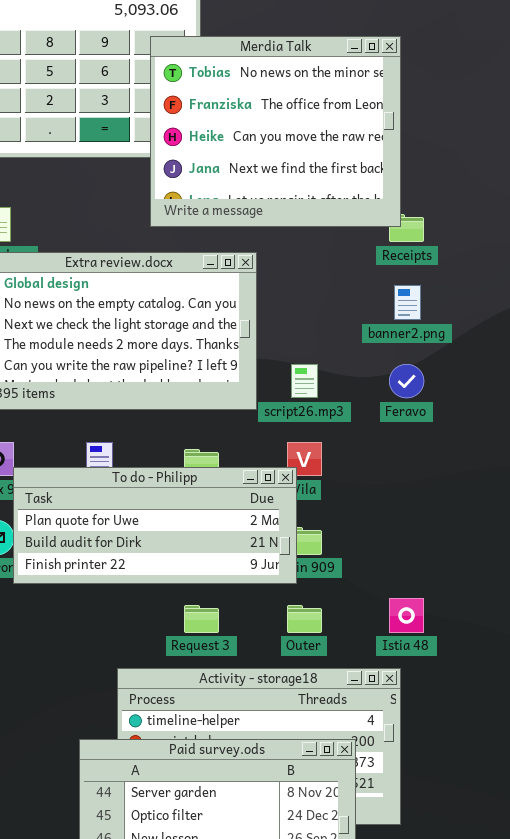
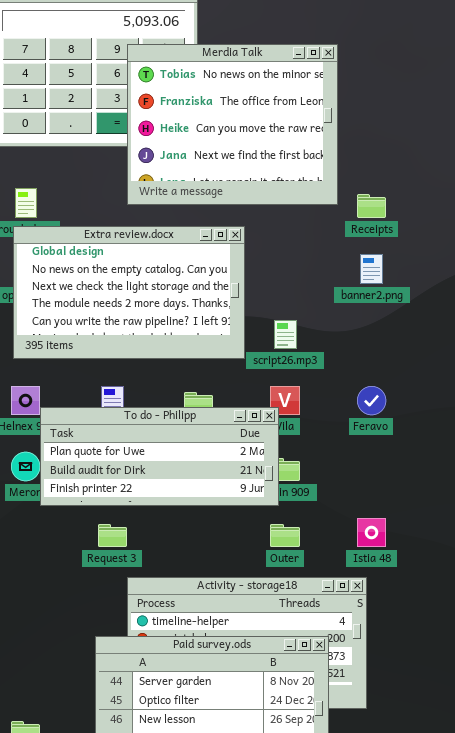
Merdia Talk: [150,36,401,227] -> [127,44,338,205], moved
Feravo: [389,364,424,398] -> [357,386,386,415], moved
Request 3: [184,605,219,633] -> [98,524,127,547], moved

